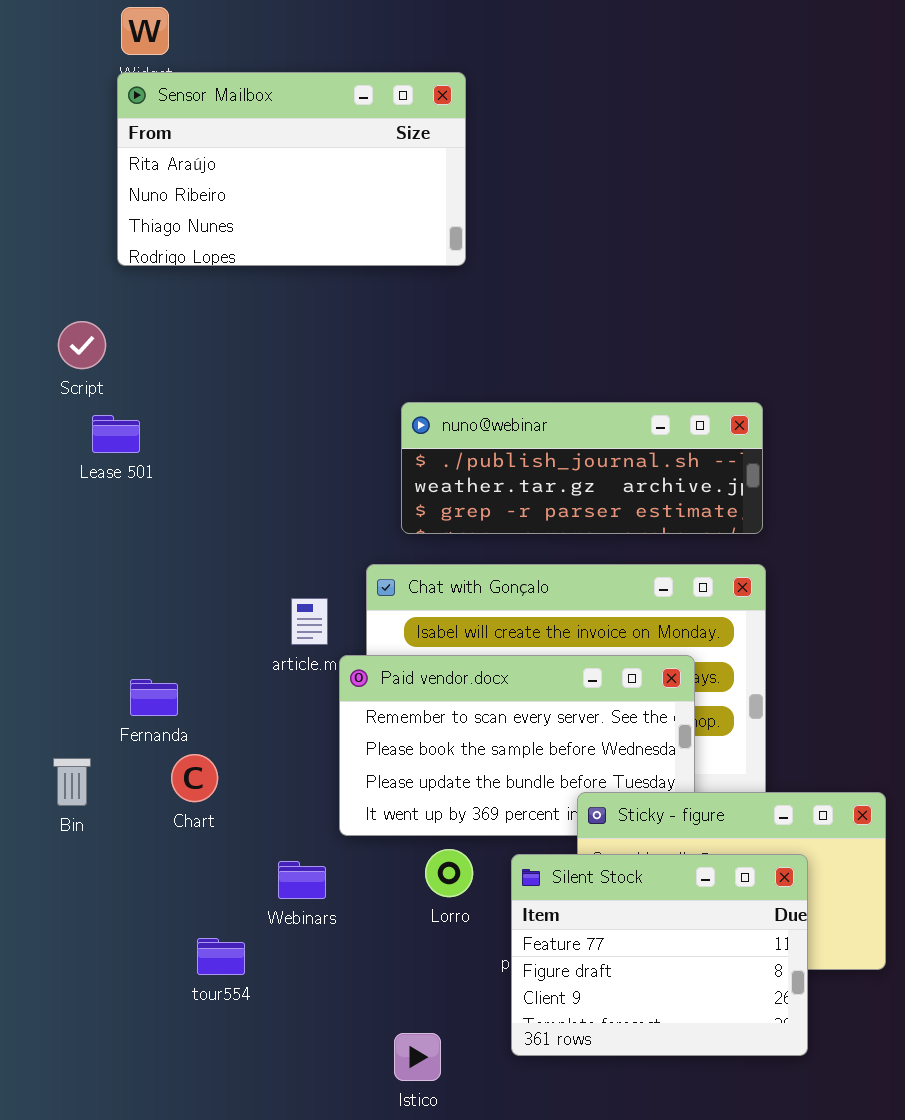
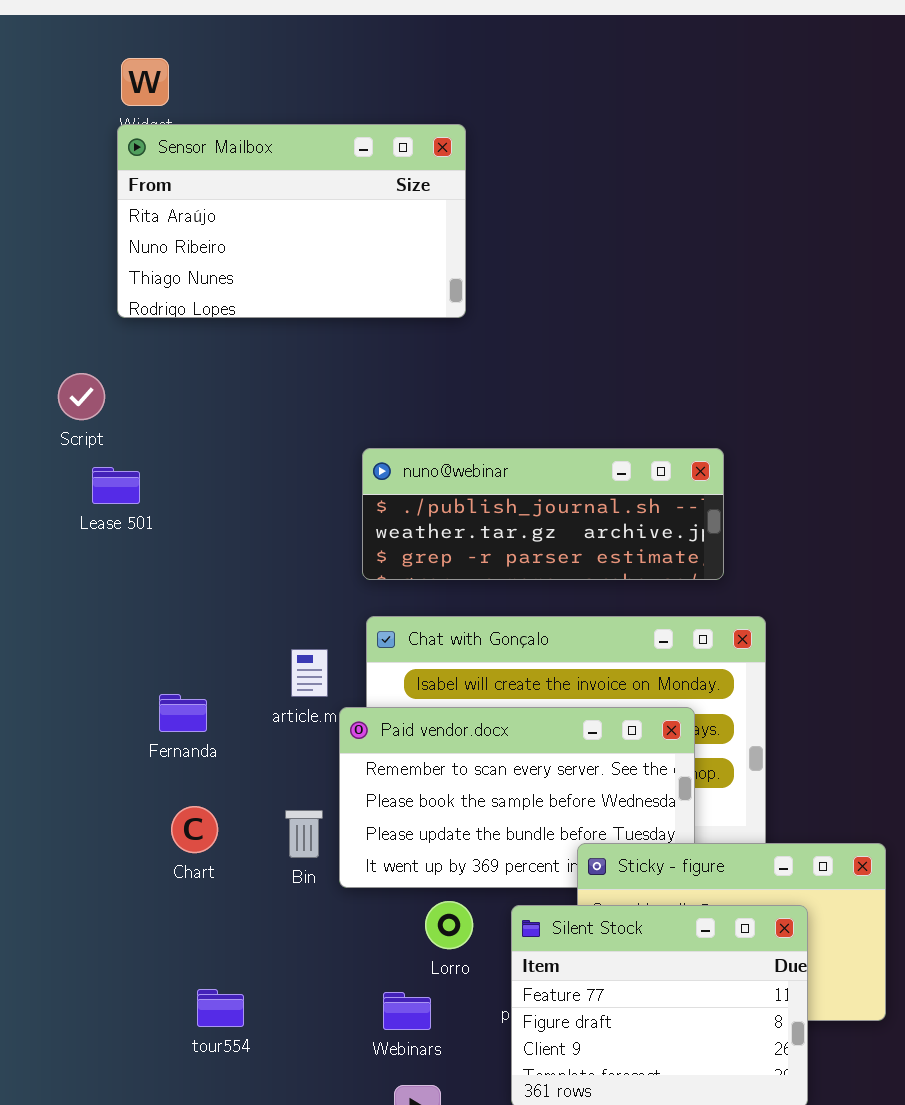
nuno@webinar: [401,402,763,534] -> [362,448,724,580], moved
Fernanda: [130,679,178,716] -> [159,694,207,732], moved
Bin: [53,758,91,806] -> [285,810,323,858], moved
Webinars: [278,861,326,899] -> [383,992,431,1030], moved

